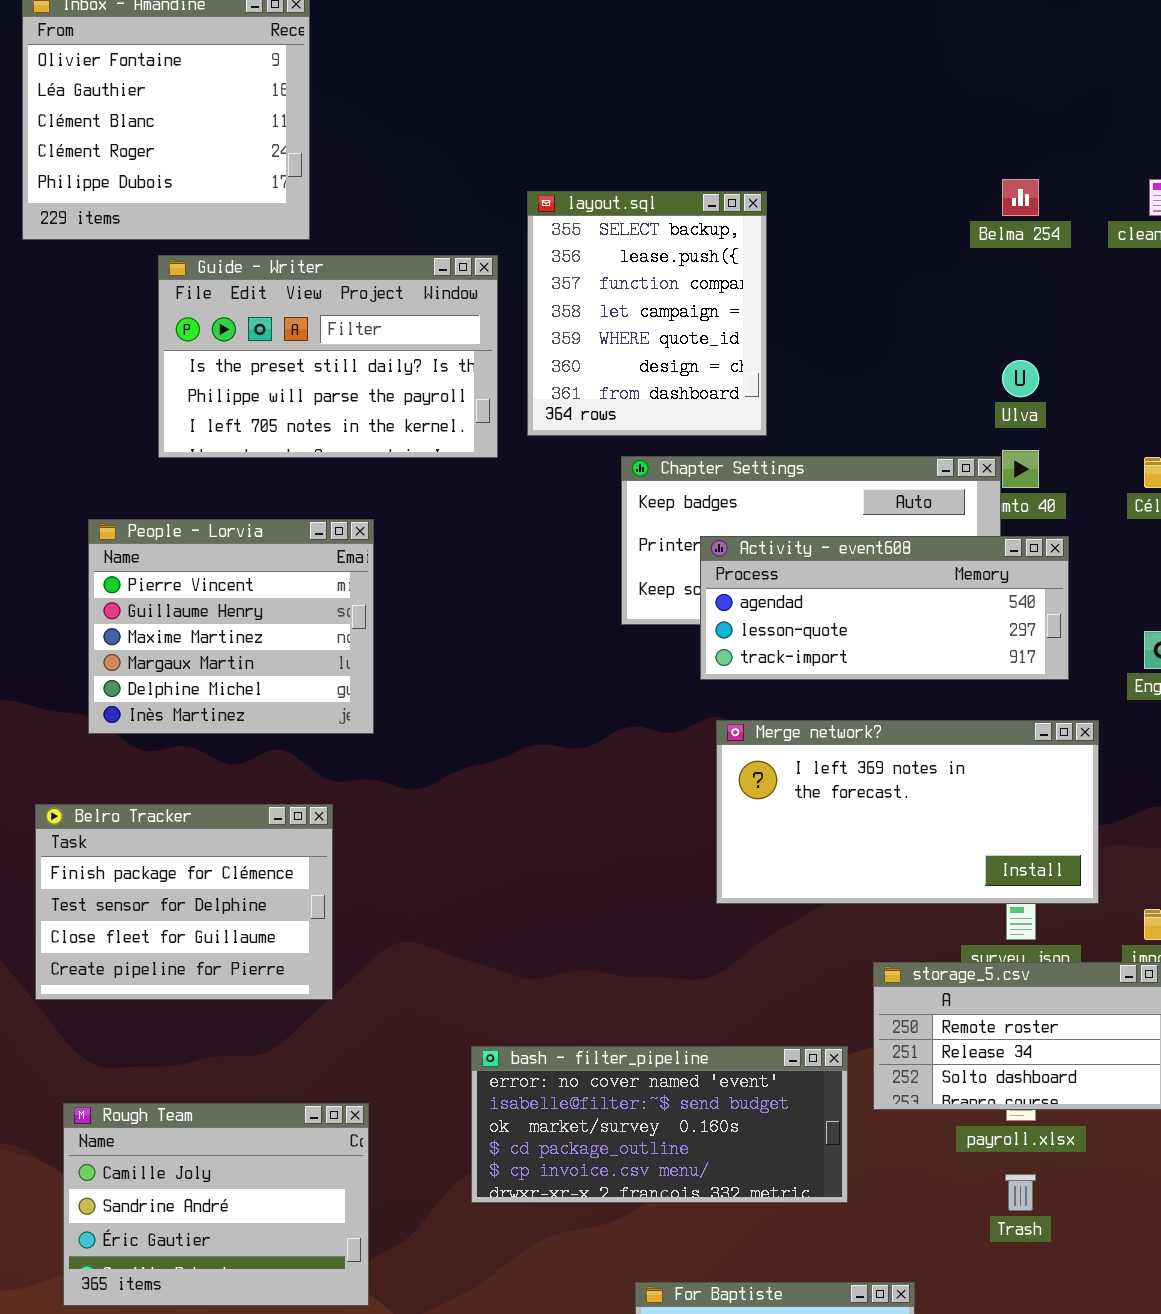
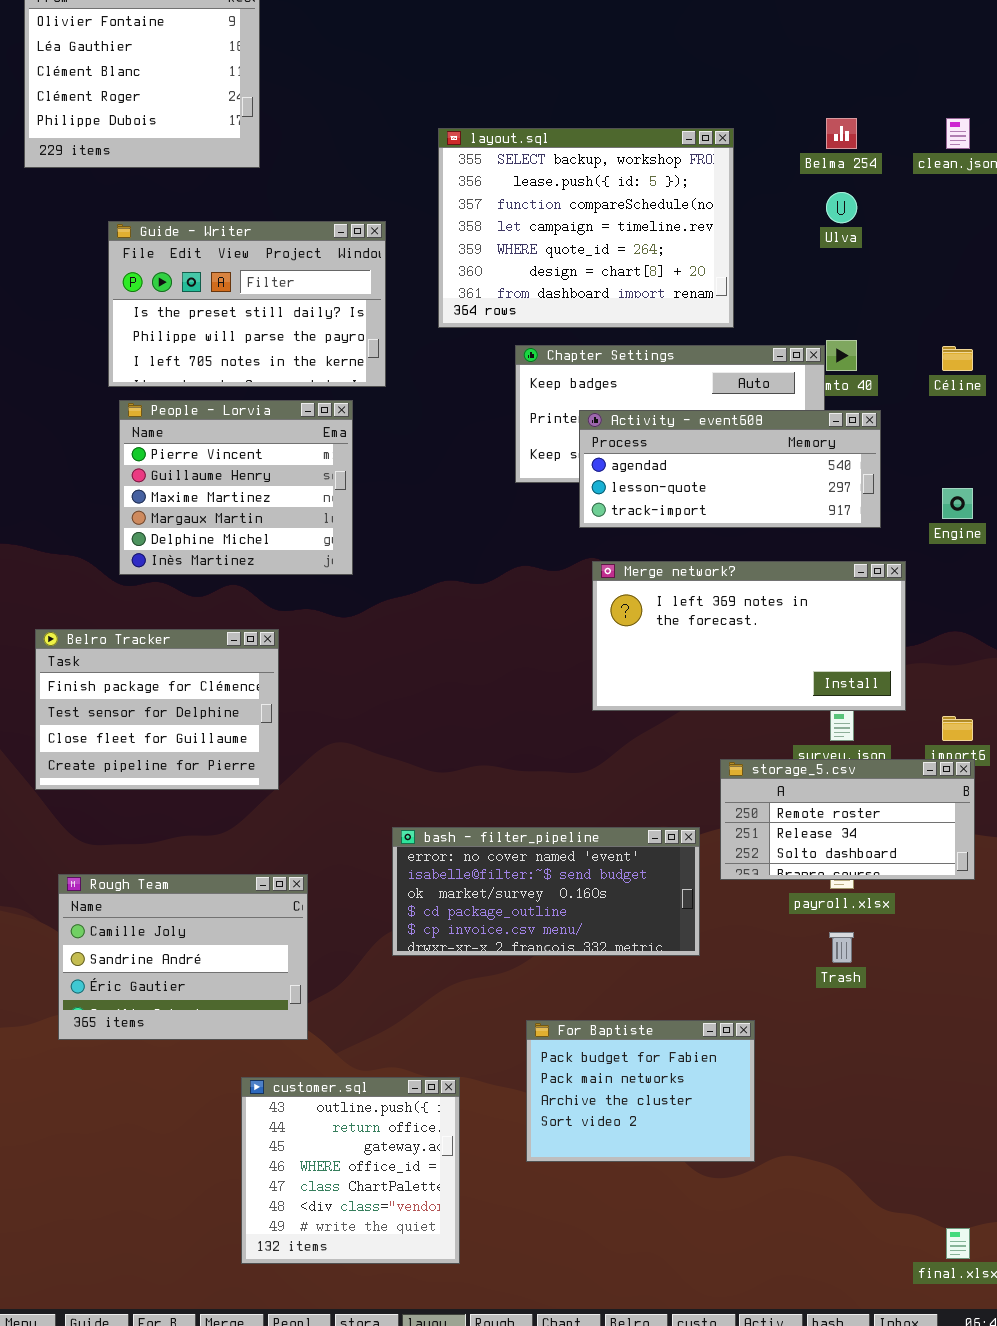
layout.sql: [527,191,767,436] -> [438,128,734,328], resized
Guide - Writer: [158,255,498,458] -> [108,221,386,387], moved
Ulva: [1002,360,1039,397] -> [826,192,857,223], moved
People - Lorvia: [88,519,374,734] -> [119,400,353,575], moved

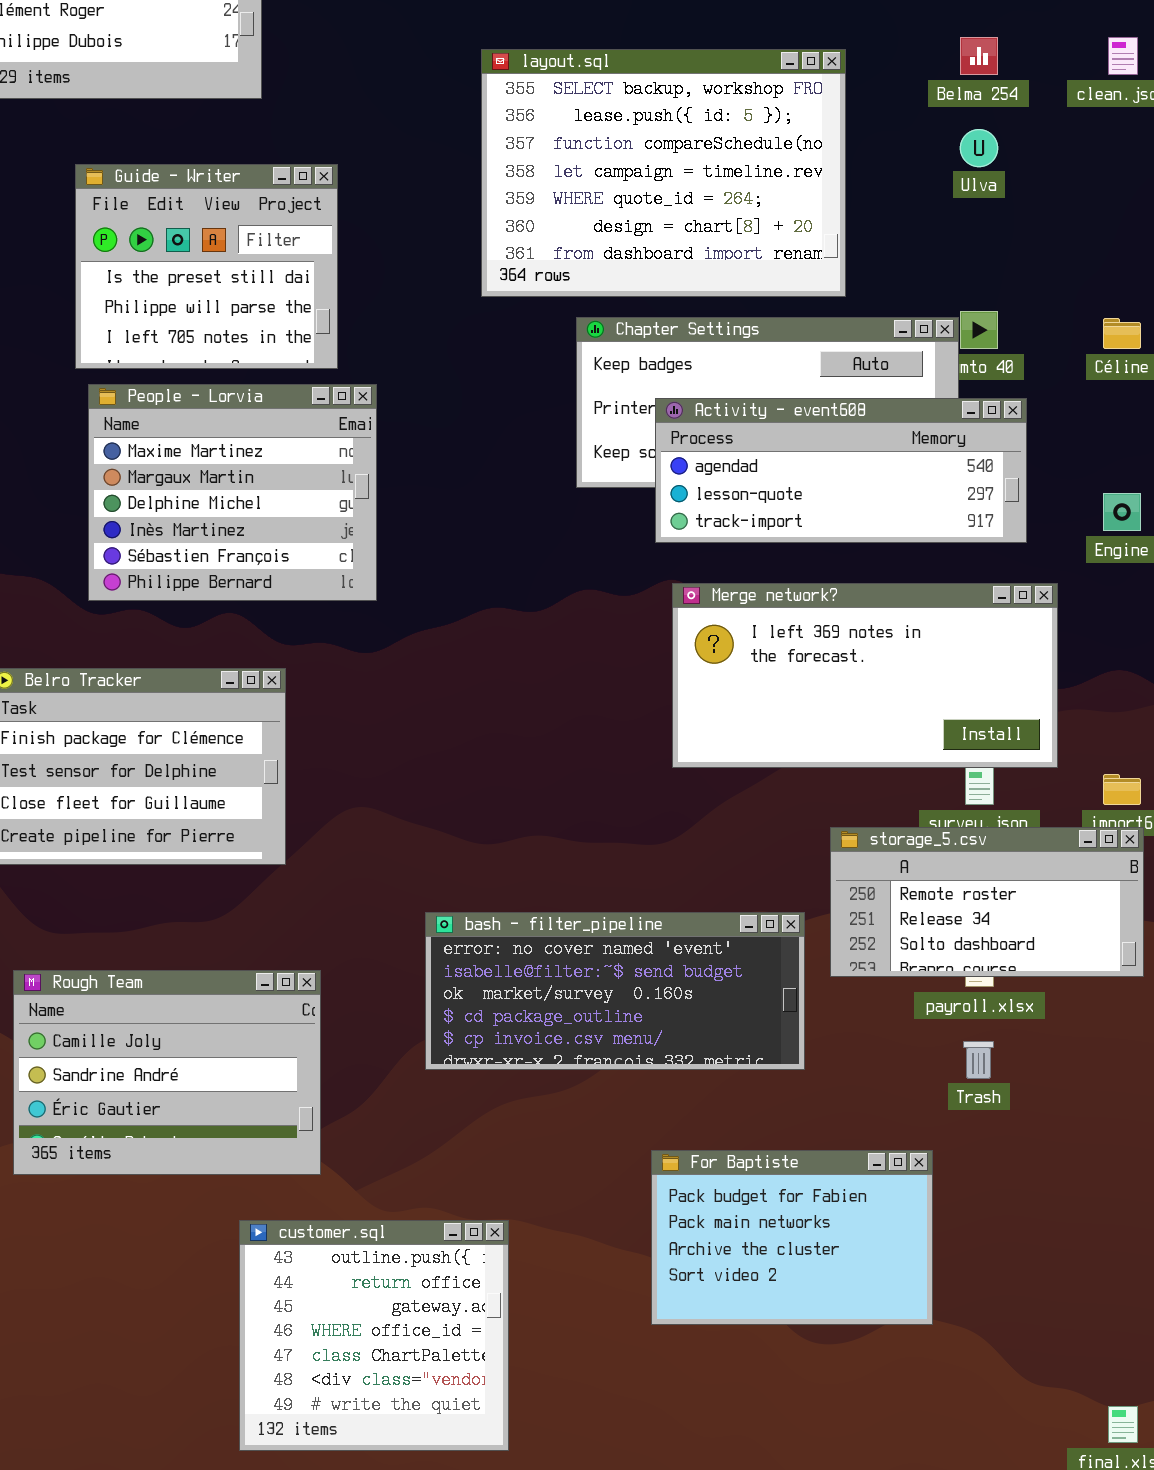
Guide - Writer: [108,221,386,387] -> [75,164,338,369], resized
People - Lorvia: [119,400,353,575] -> [88,384,377,601], scrolled down 2 rows
For Baptiste: [526,1020,755,1162] -> [651,1150,933,1325], moved

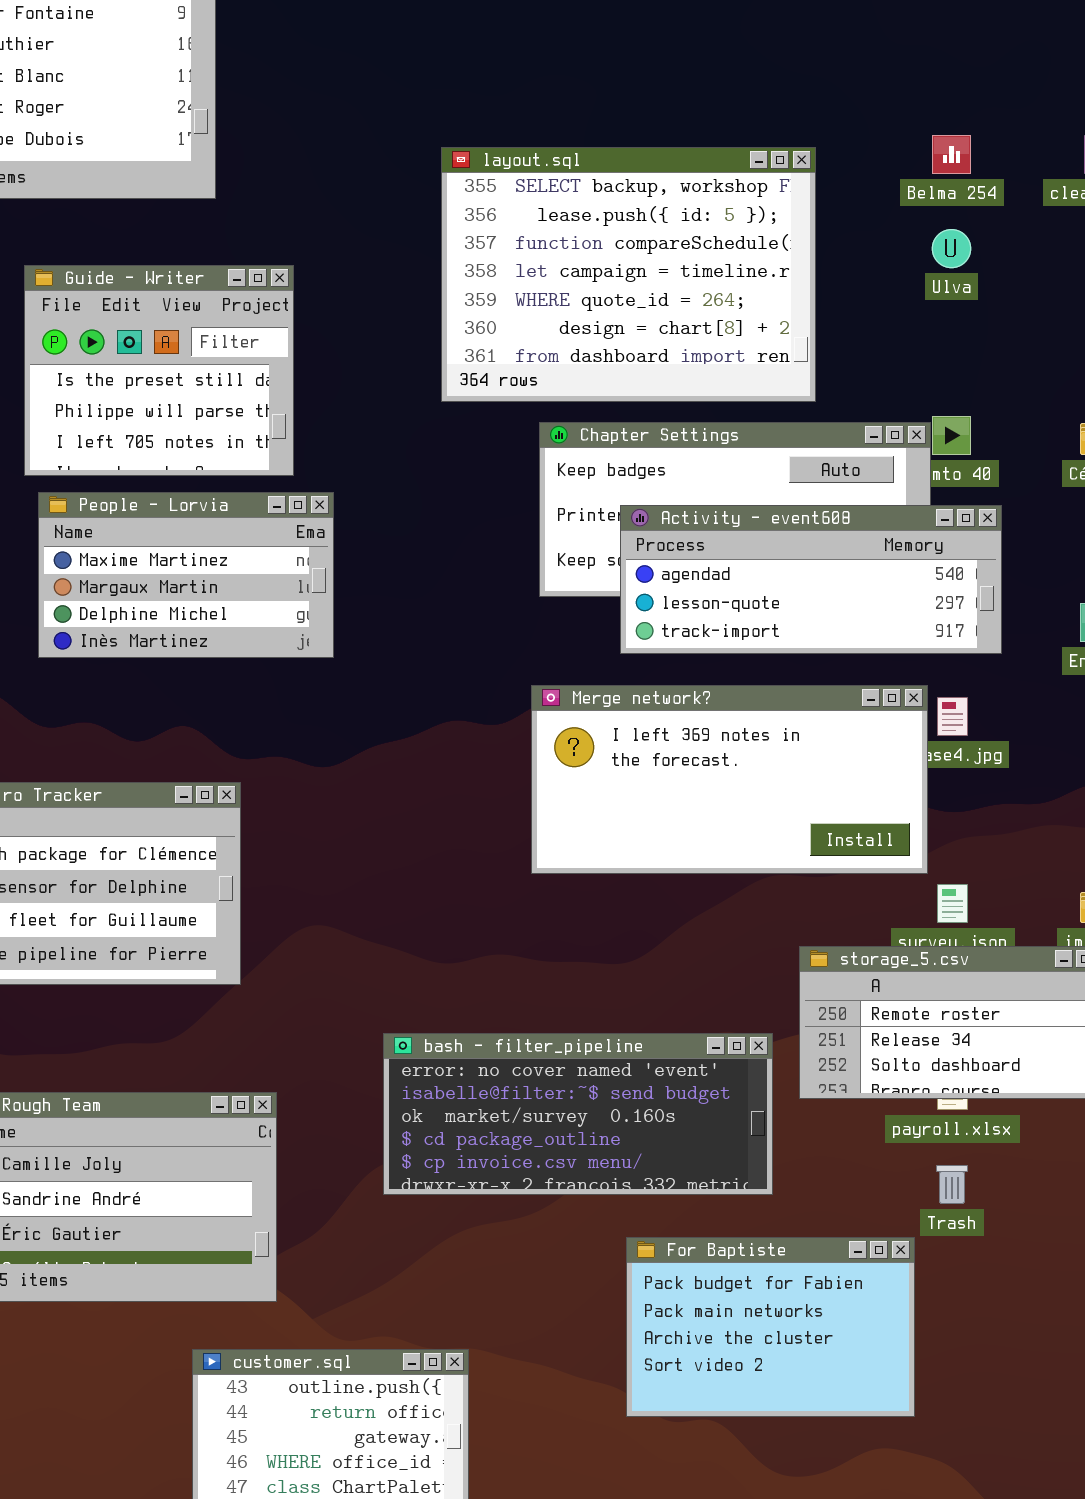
People - Lorvia: [88,384,377,601] -> [38,492,334,658], resized
Merge network?: [672,583,1058,768] -> [531,685,928,874], moved
For Baptiste: [651,1150,933,1325] -> [626,1237,915,1417], moved

